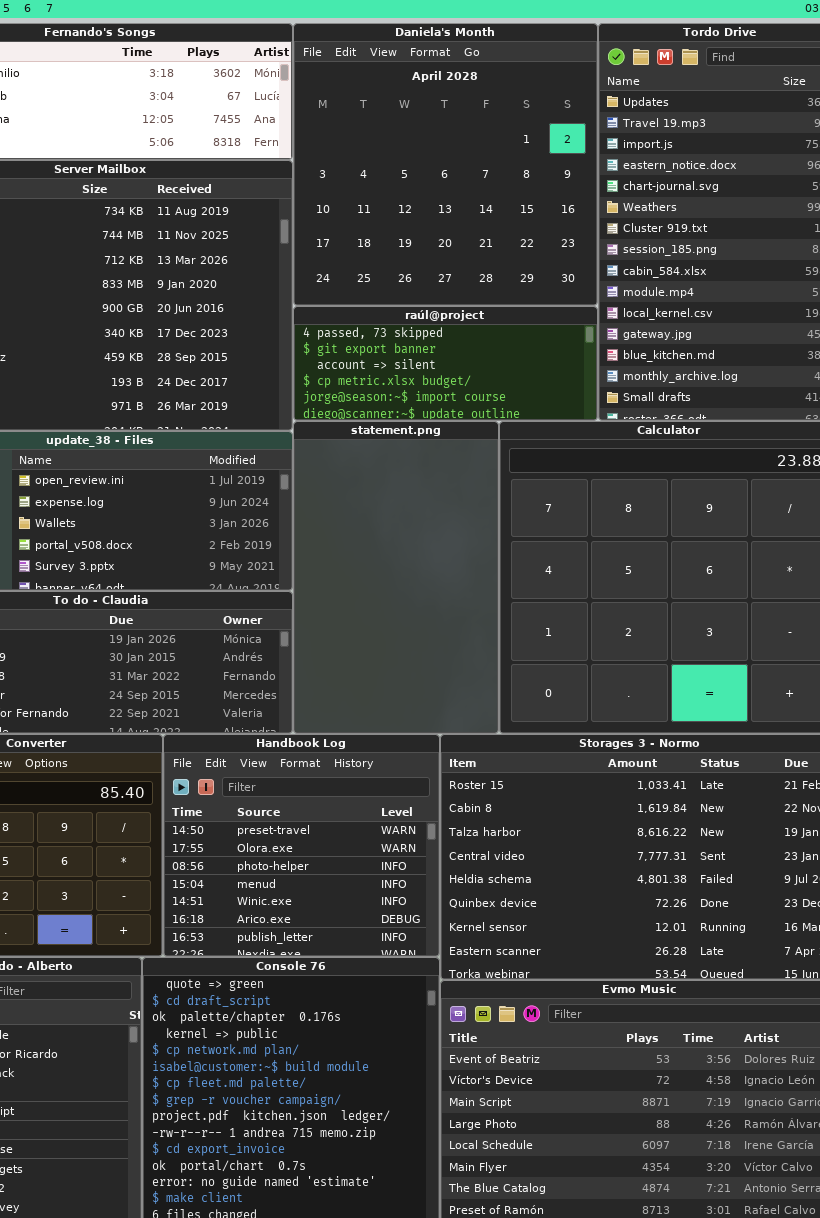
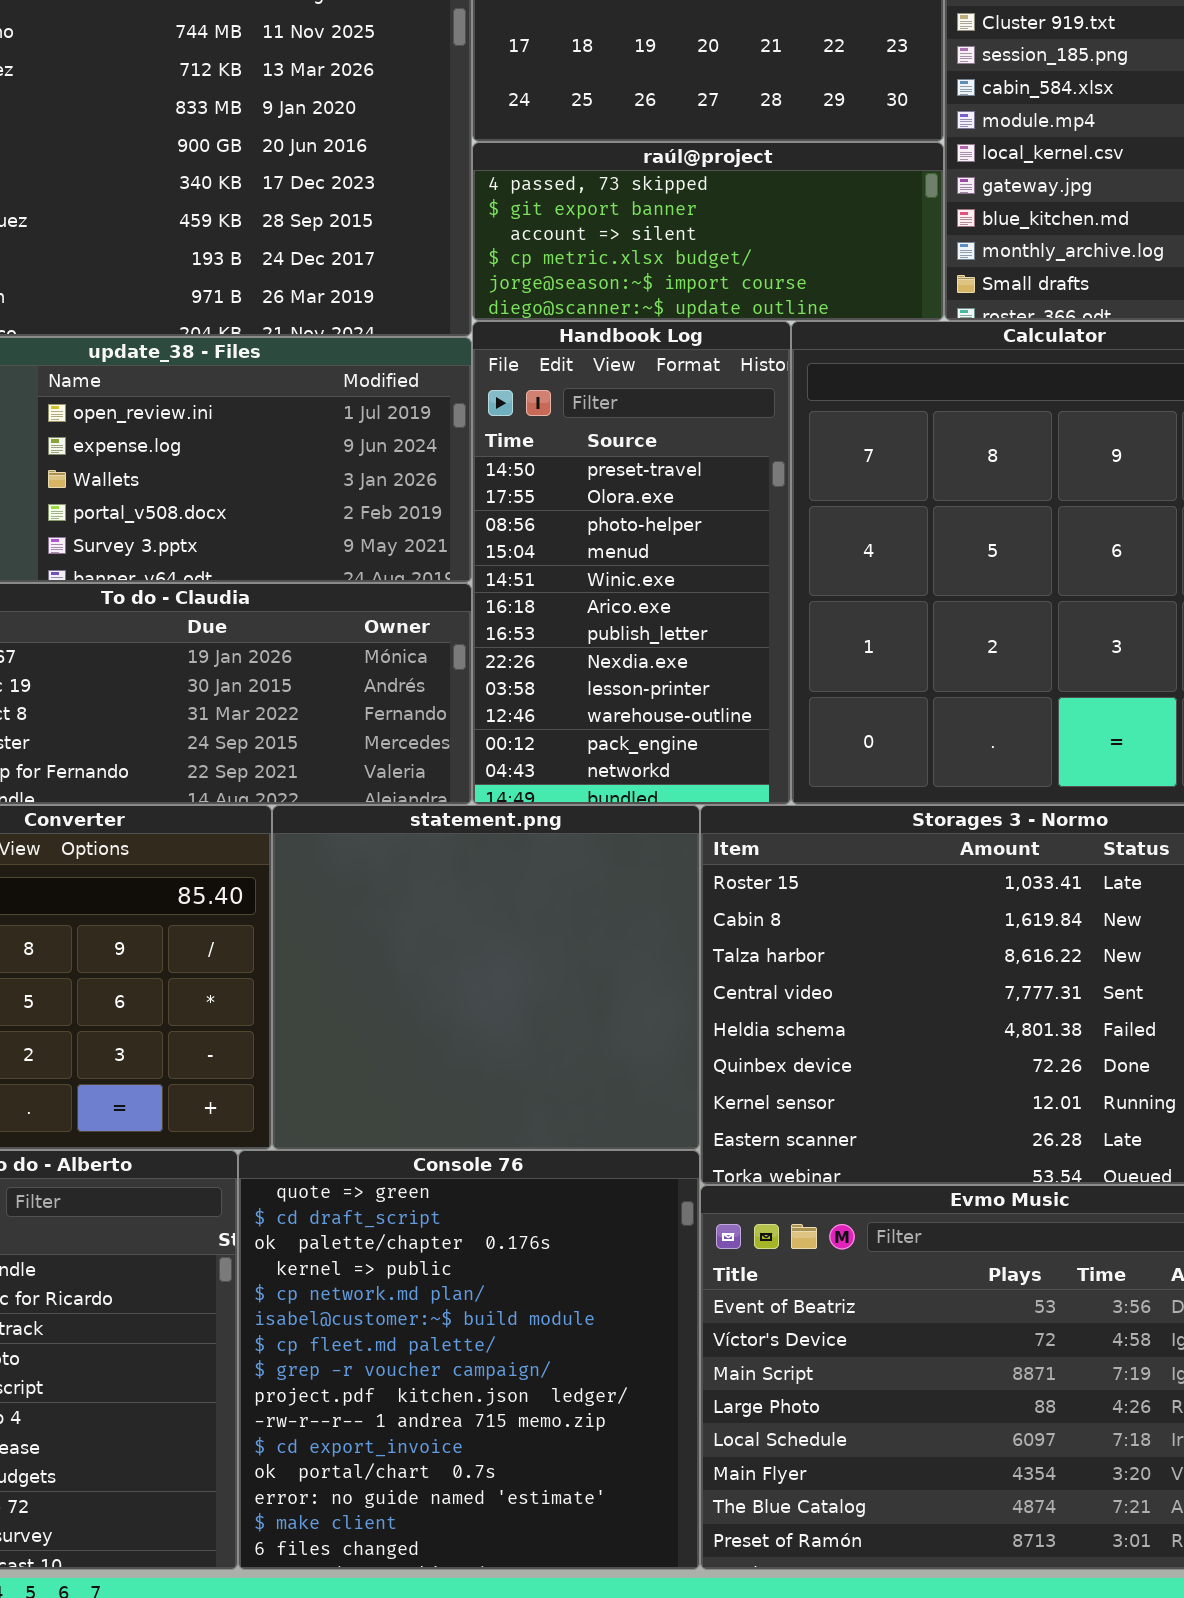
statement.png: [293,421,499,734] -> [272,805,700,1150], moved, resized
Handbook Log: [163,734,440,957] -> [472,321,791,805], moved, resized

